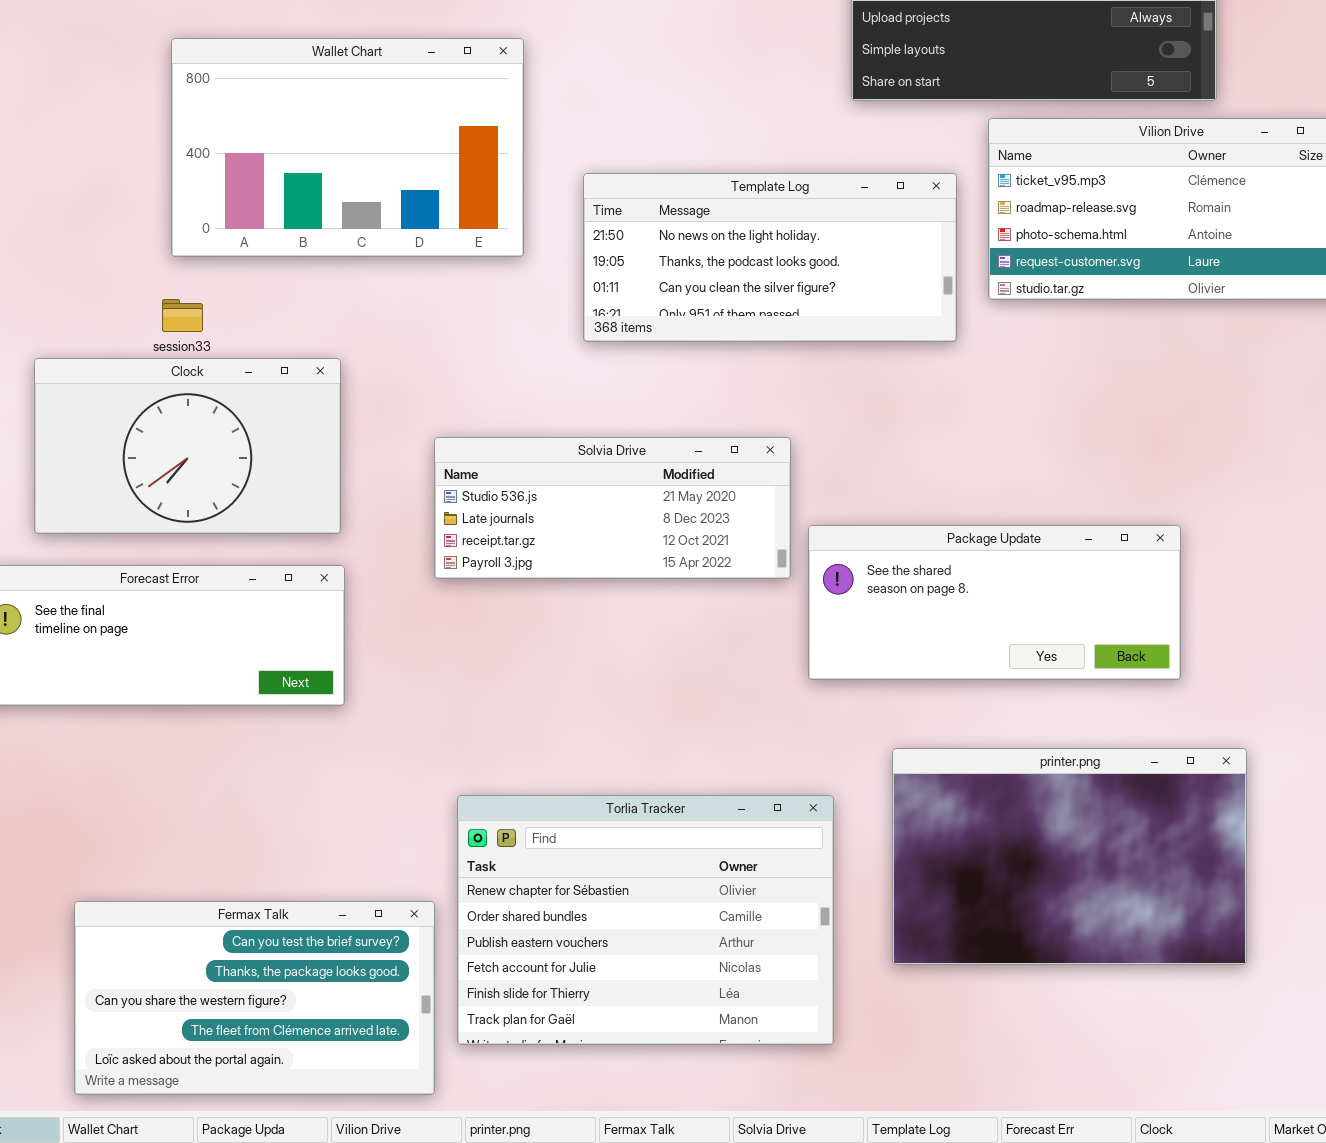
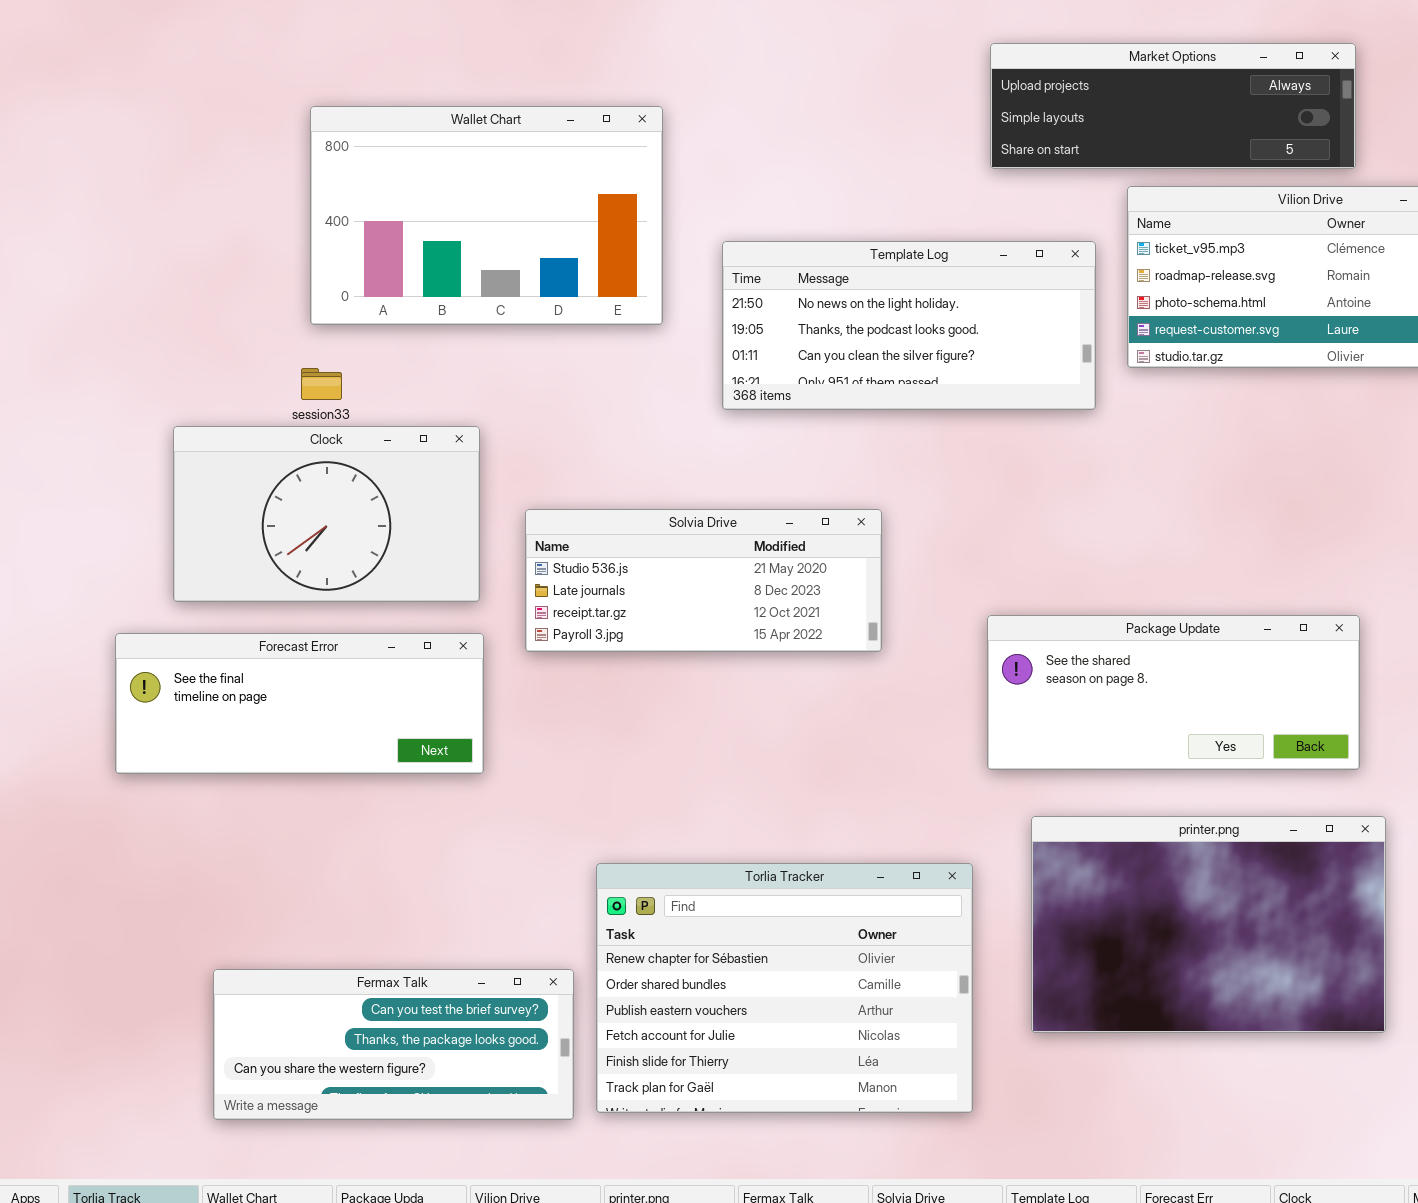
Solvia Drive: [434,437,791,579] -> [525,509,882,652], moved
Package Update: [808,525,1181,680] -> [987,615,1360,770], moved
Fermax Talk: [74,901,435,1095] -> [213,969,574,1120], resized

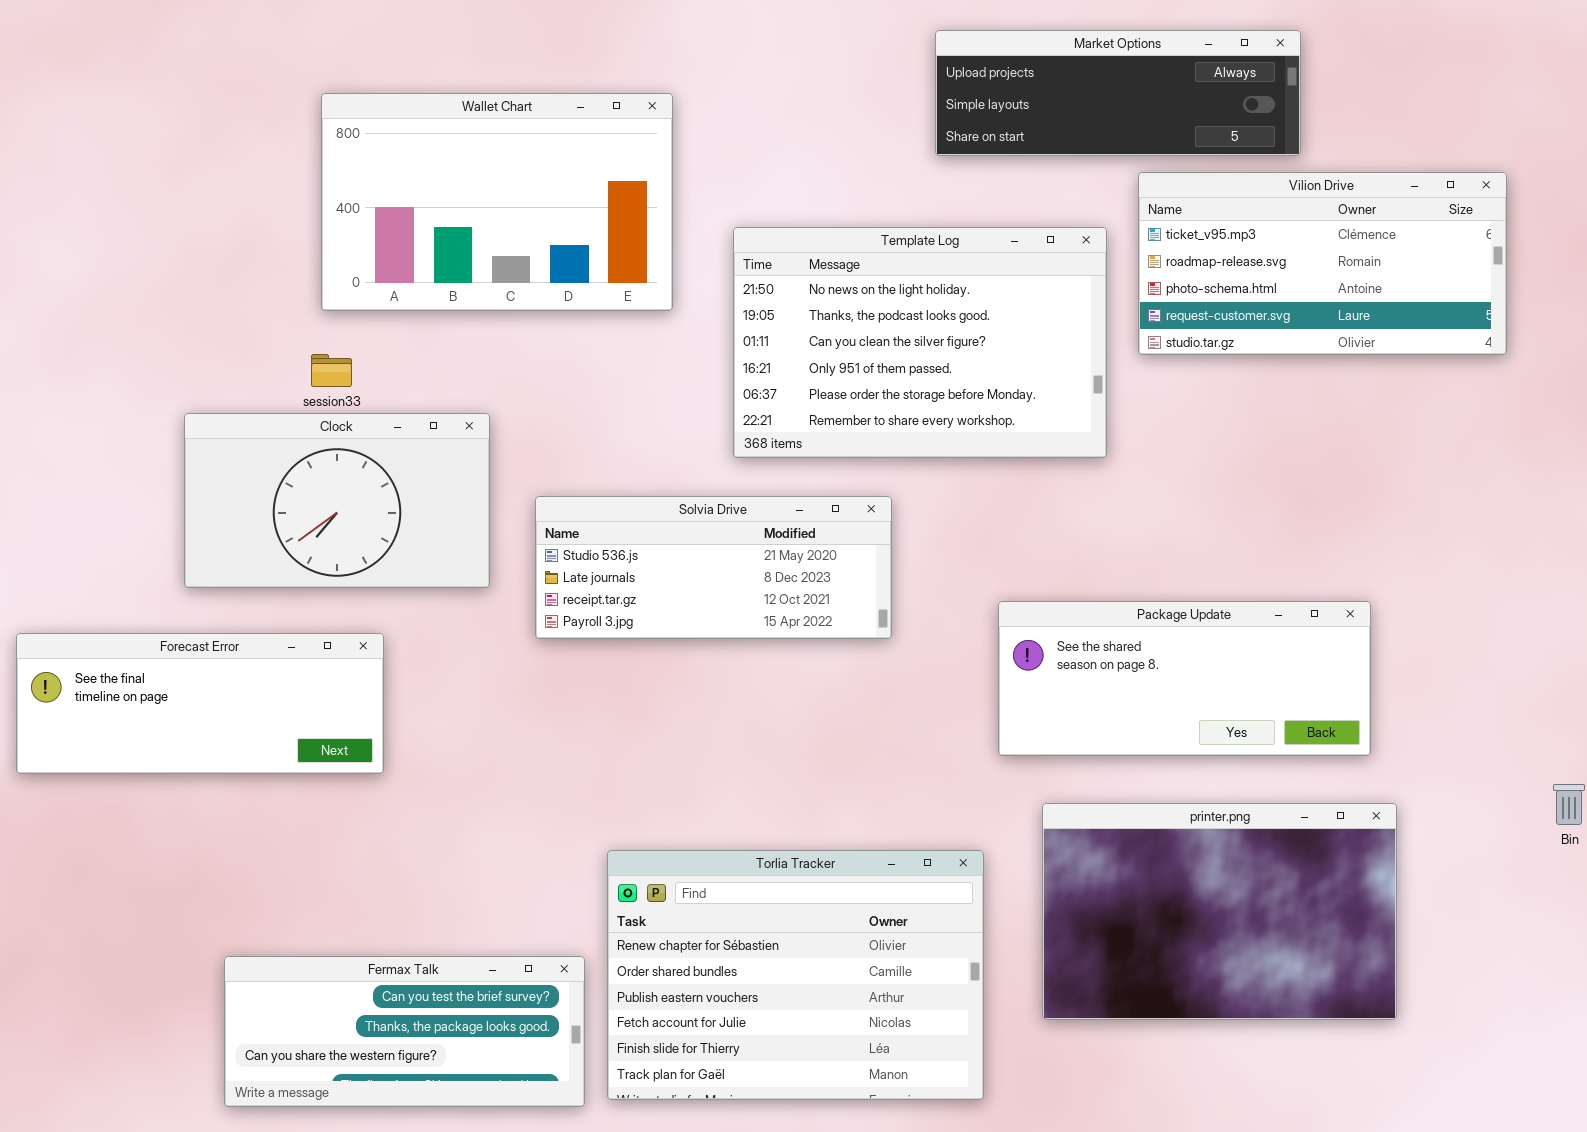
Market Options: [990,43,1356,169] -> [935,30,1301,156], moved
Template Log: [722,241,1096,410] -> [733,227,1107,458], resized
Forecast Error: [115,633,484,774] -> [16,633,384,774], moved

